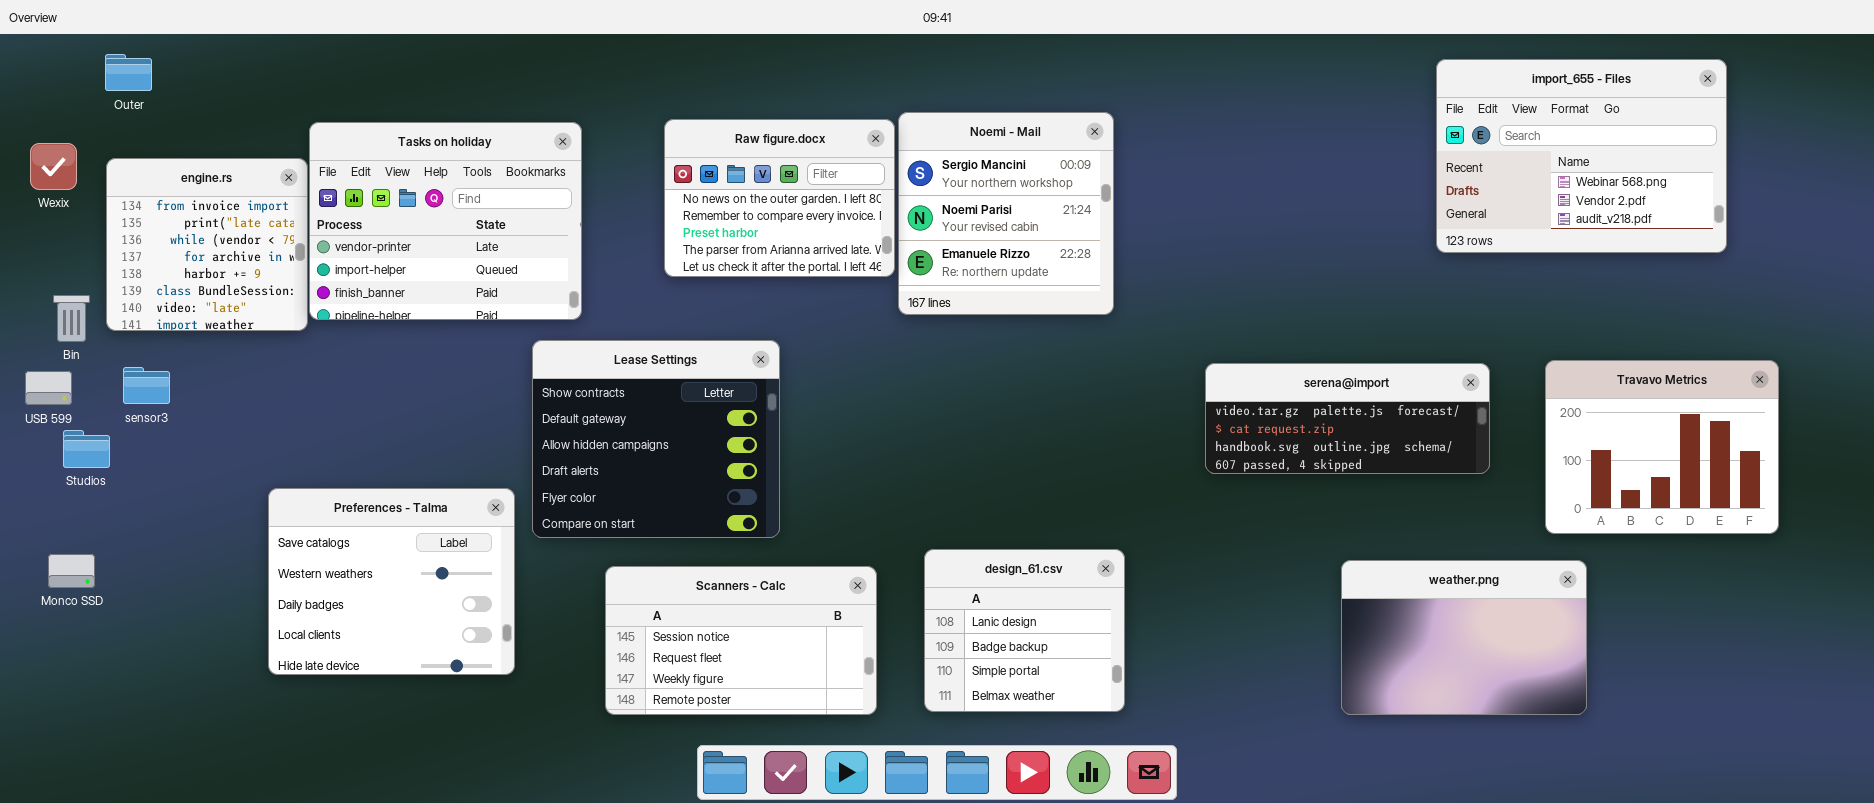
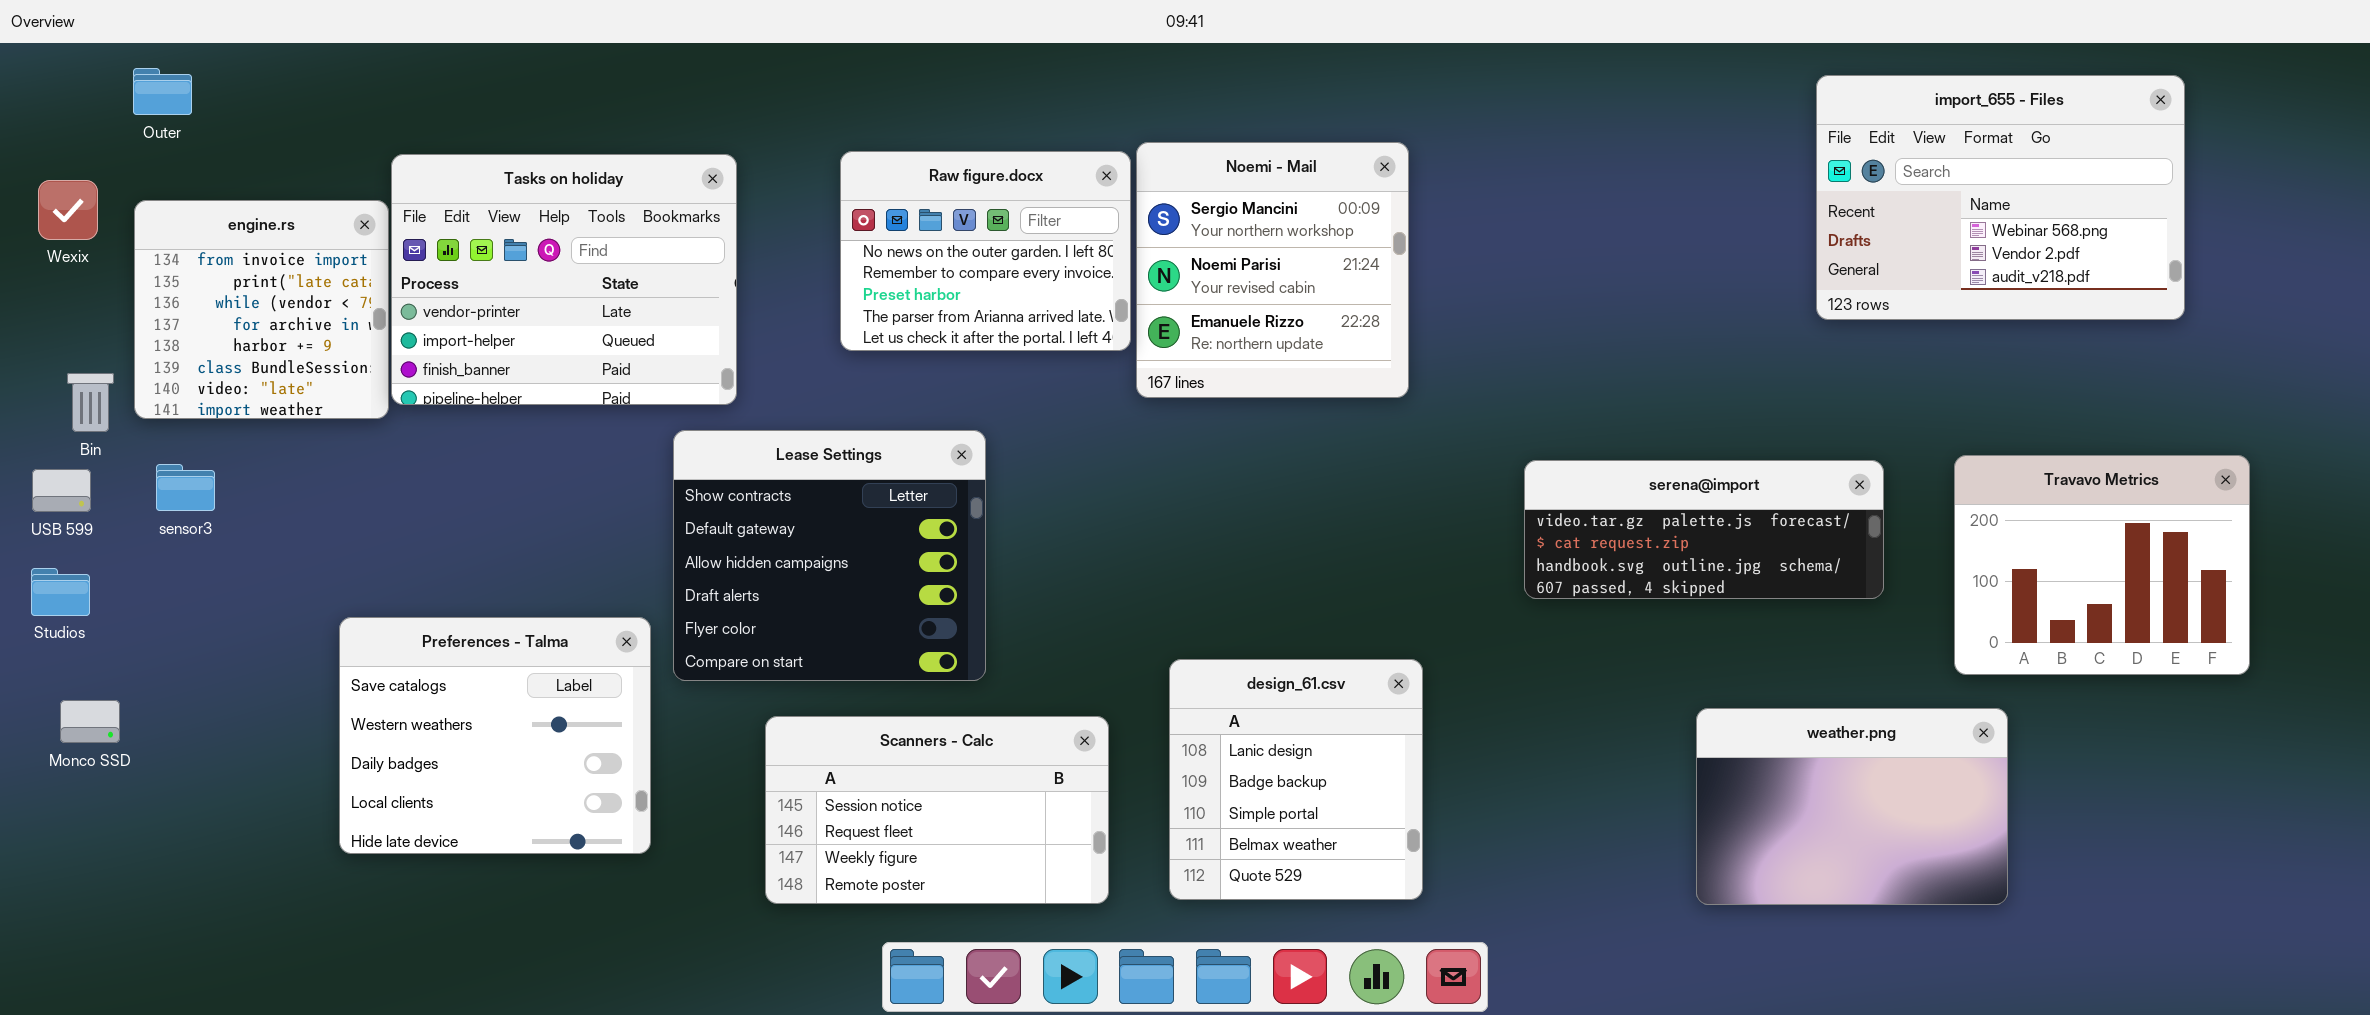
Studios: [63,430,110,468] -> [31,568,90,616], moved
design_61.csv: [924,549,1125,712] -> [1169,659,1423,900], resized

